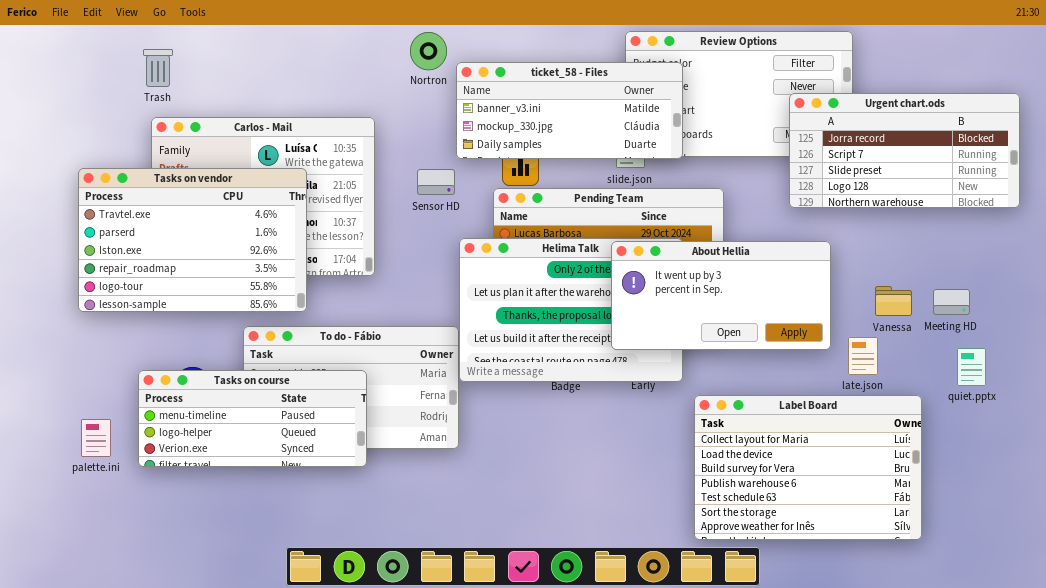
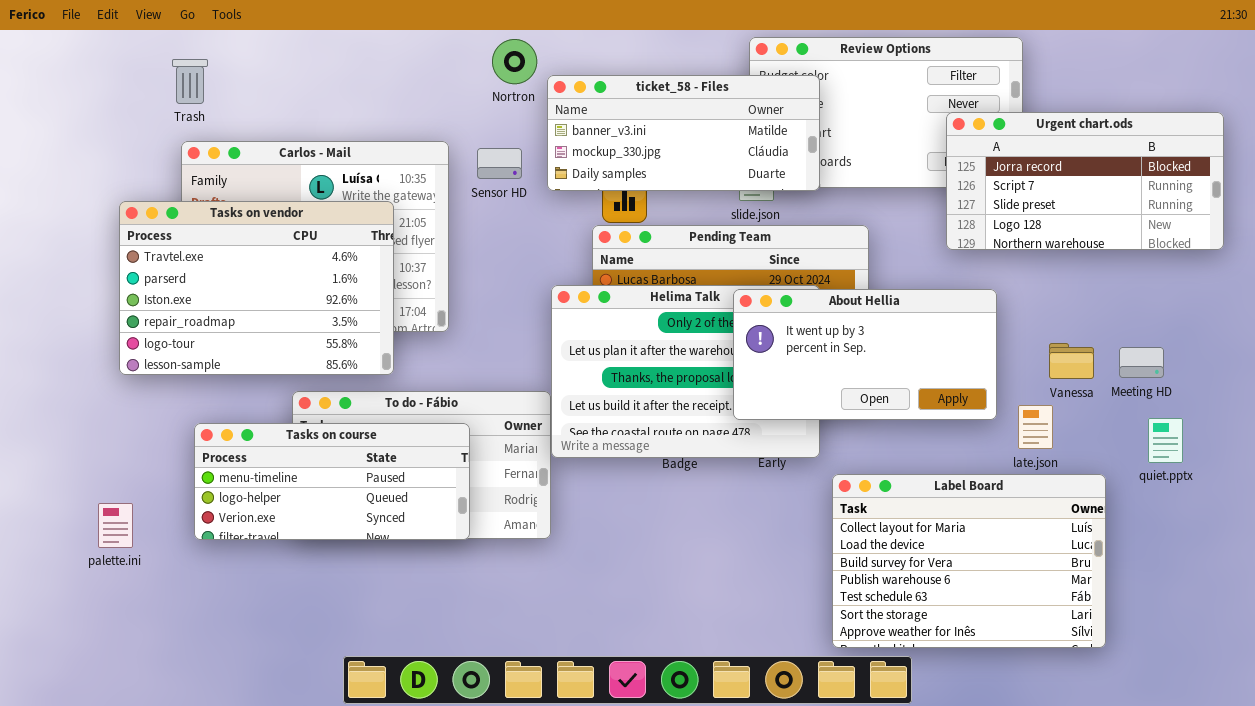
Tasks on vendor: [78,168,307,312] -> [119,201,394,375], moved
Sensor HD: [417,169,455,195] -> [477,148,522,179], moved
Tasks on course: [138,370,367,467] -> [194,423,470,540], moved

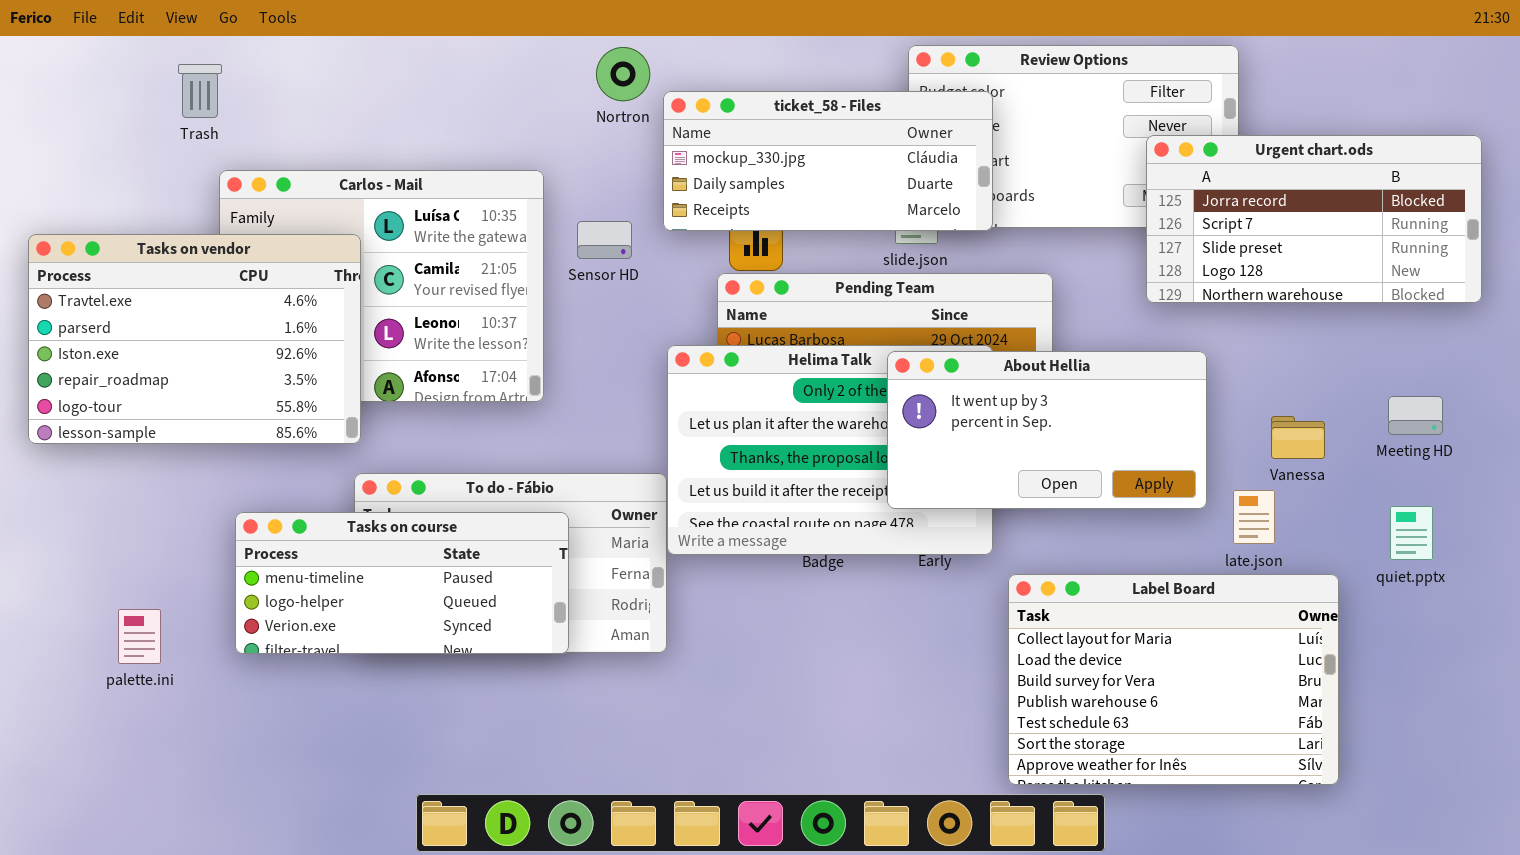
Trash: [172,59,208,104] -> [178,64,222,118], moved
ticket_58 - Files: [547,75,820,191] -> [663,91,993,231], scrolled down 1 row
Sensor HD: [477,148,522,179] -> [577,221,632,259], moved
Tasks on vendor: [119,201,394,375] -> [28,234,361,444], moved
Meeting HD: [1119,347,1164,378] -> [1388,396,1443,435], moved

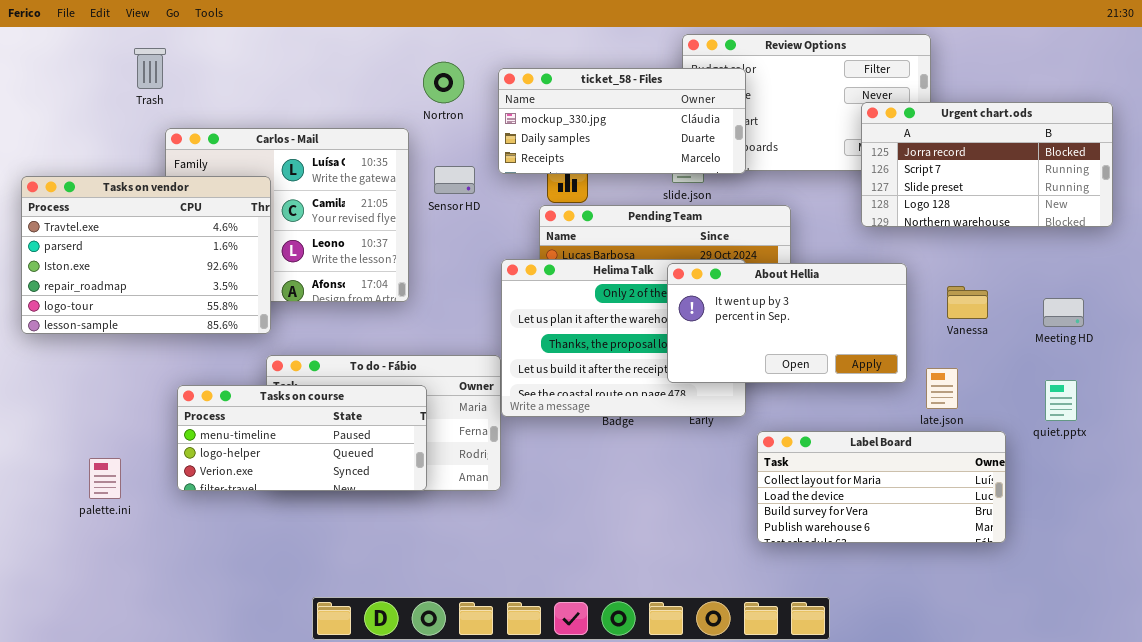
Nortron: [596,47,650,101] -> [423,62,464,103], moved
Vanessa: [1271,416,1325,459] -> [947,286,988,319], moved
Label Board: [1008,574,1339,785] -> [757,431,1006,543], resized

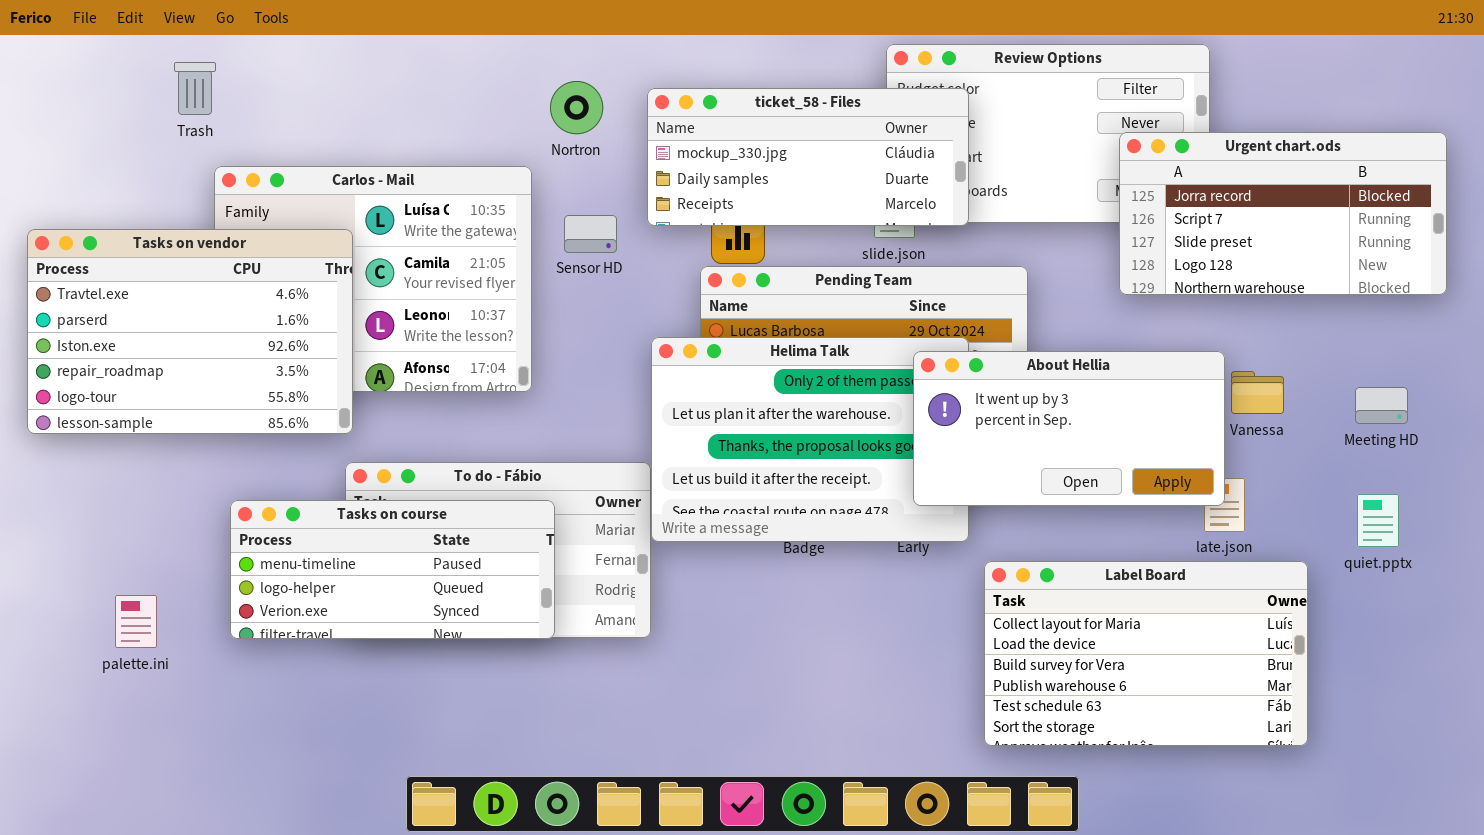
About Hellia: [667,263,907,383] -> [913,351,1225,506], moved
Label Board: [757,431,1006,543] -> [984,561,1308,746], resized

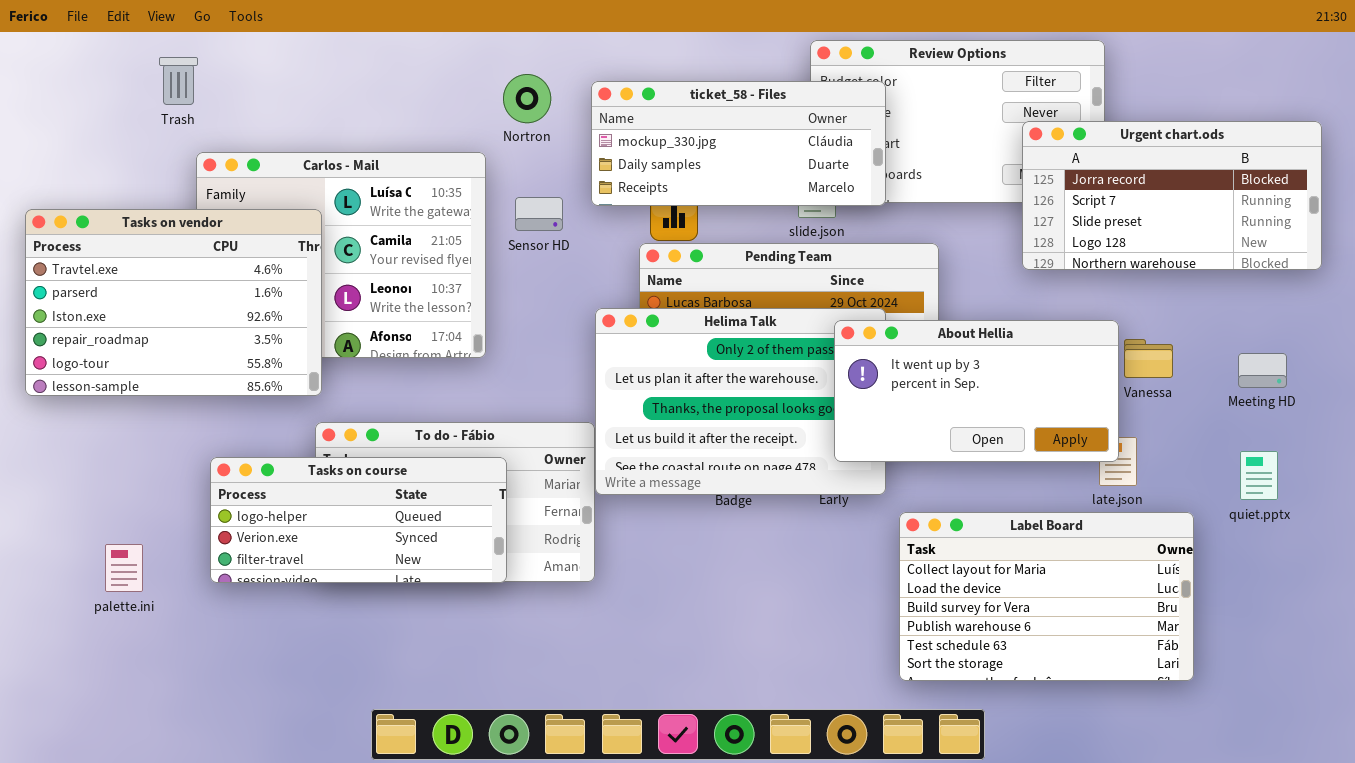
Tasks on course: [230,500,555,639] -> [210,457,507,583], scrolled down 1 row

